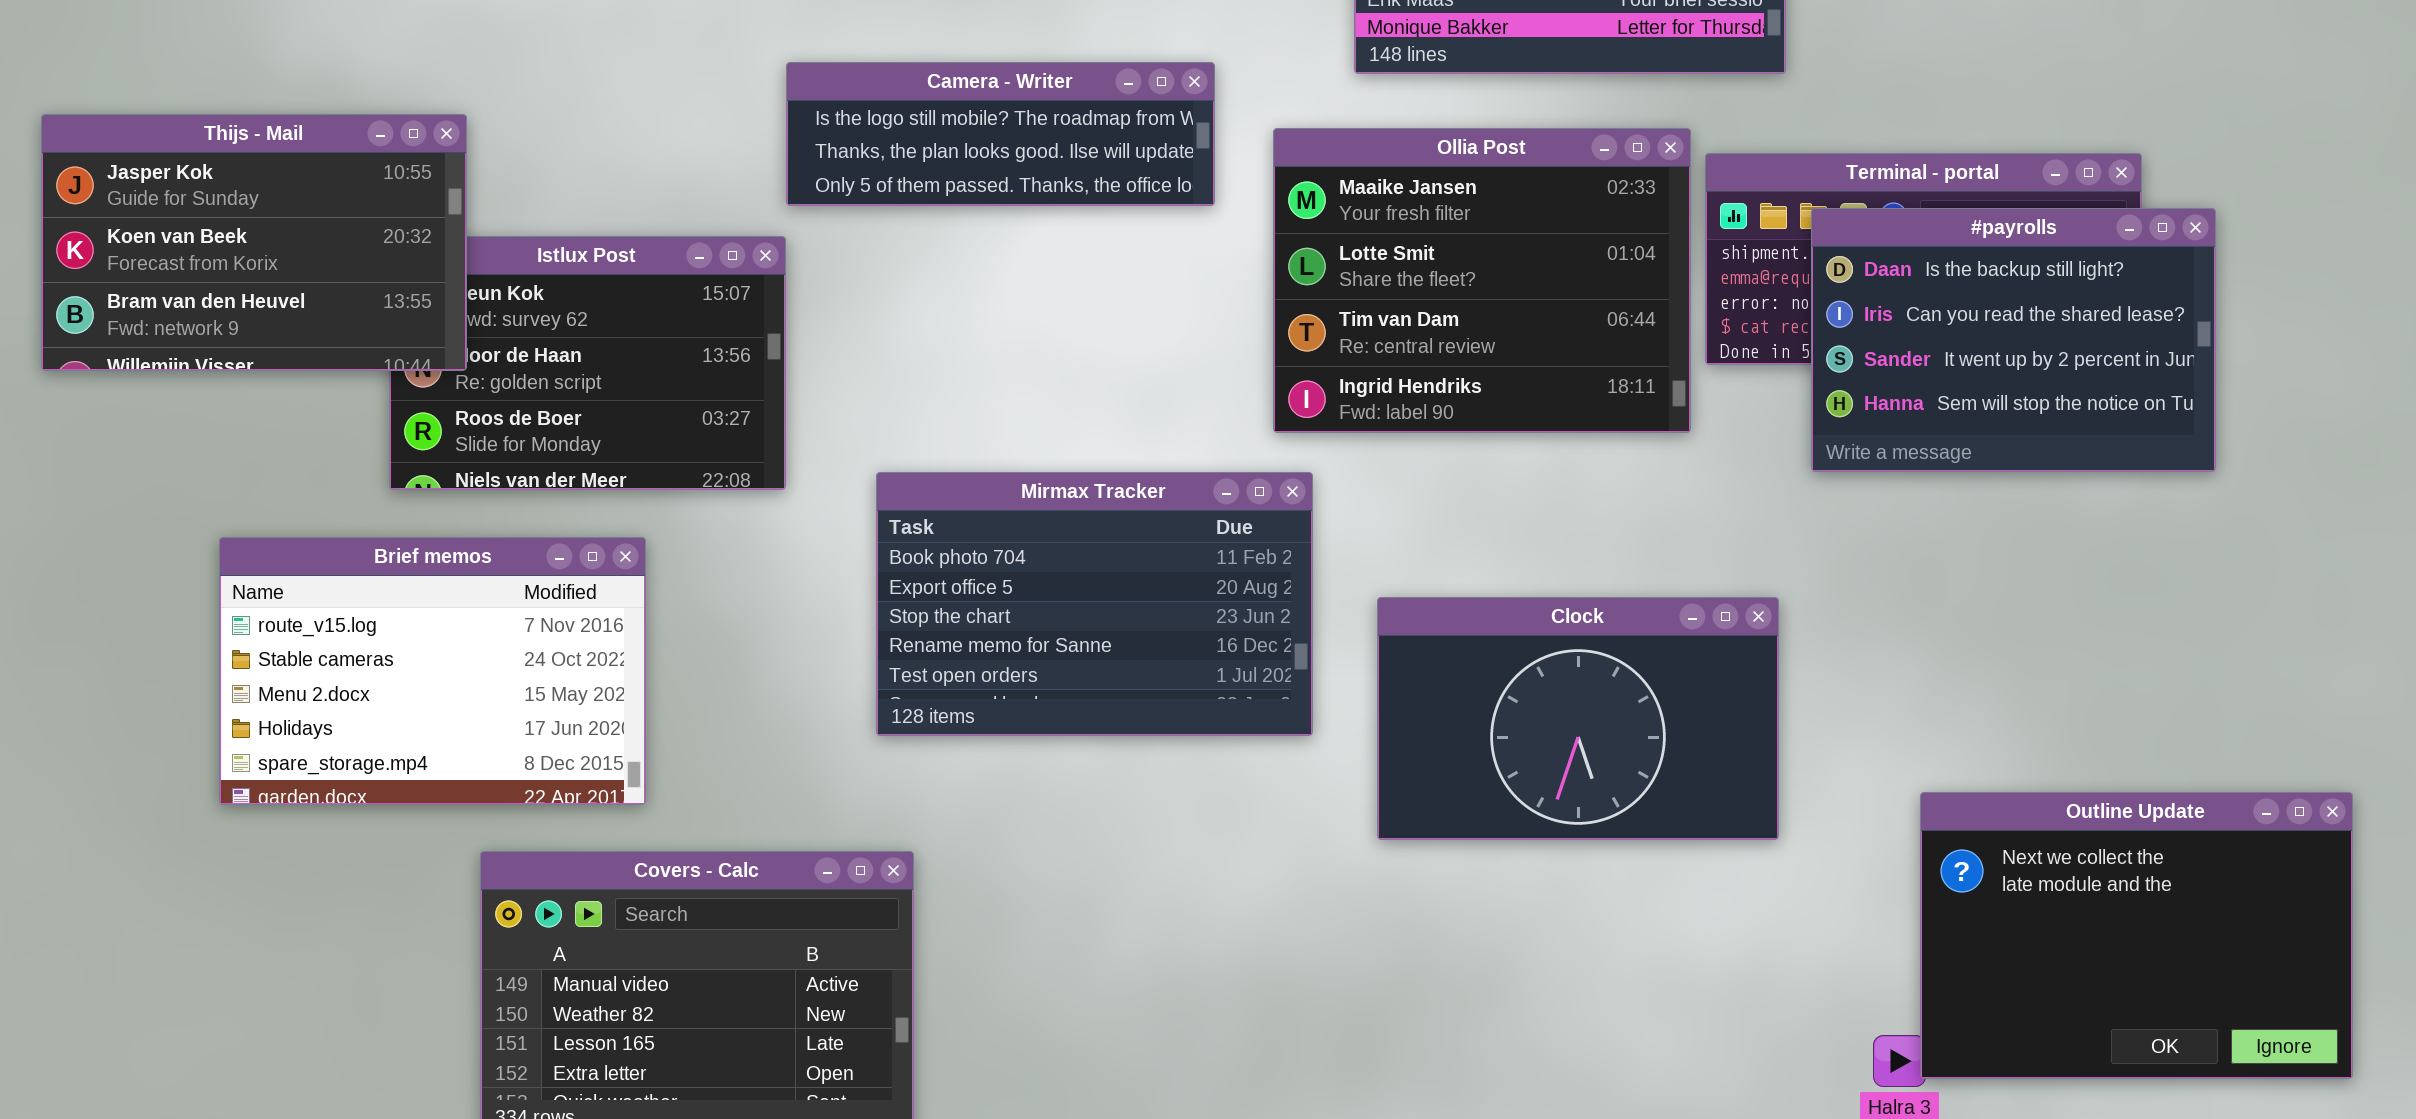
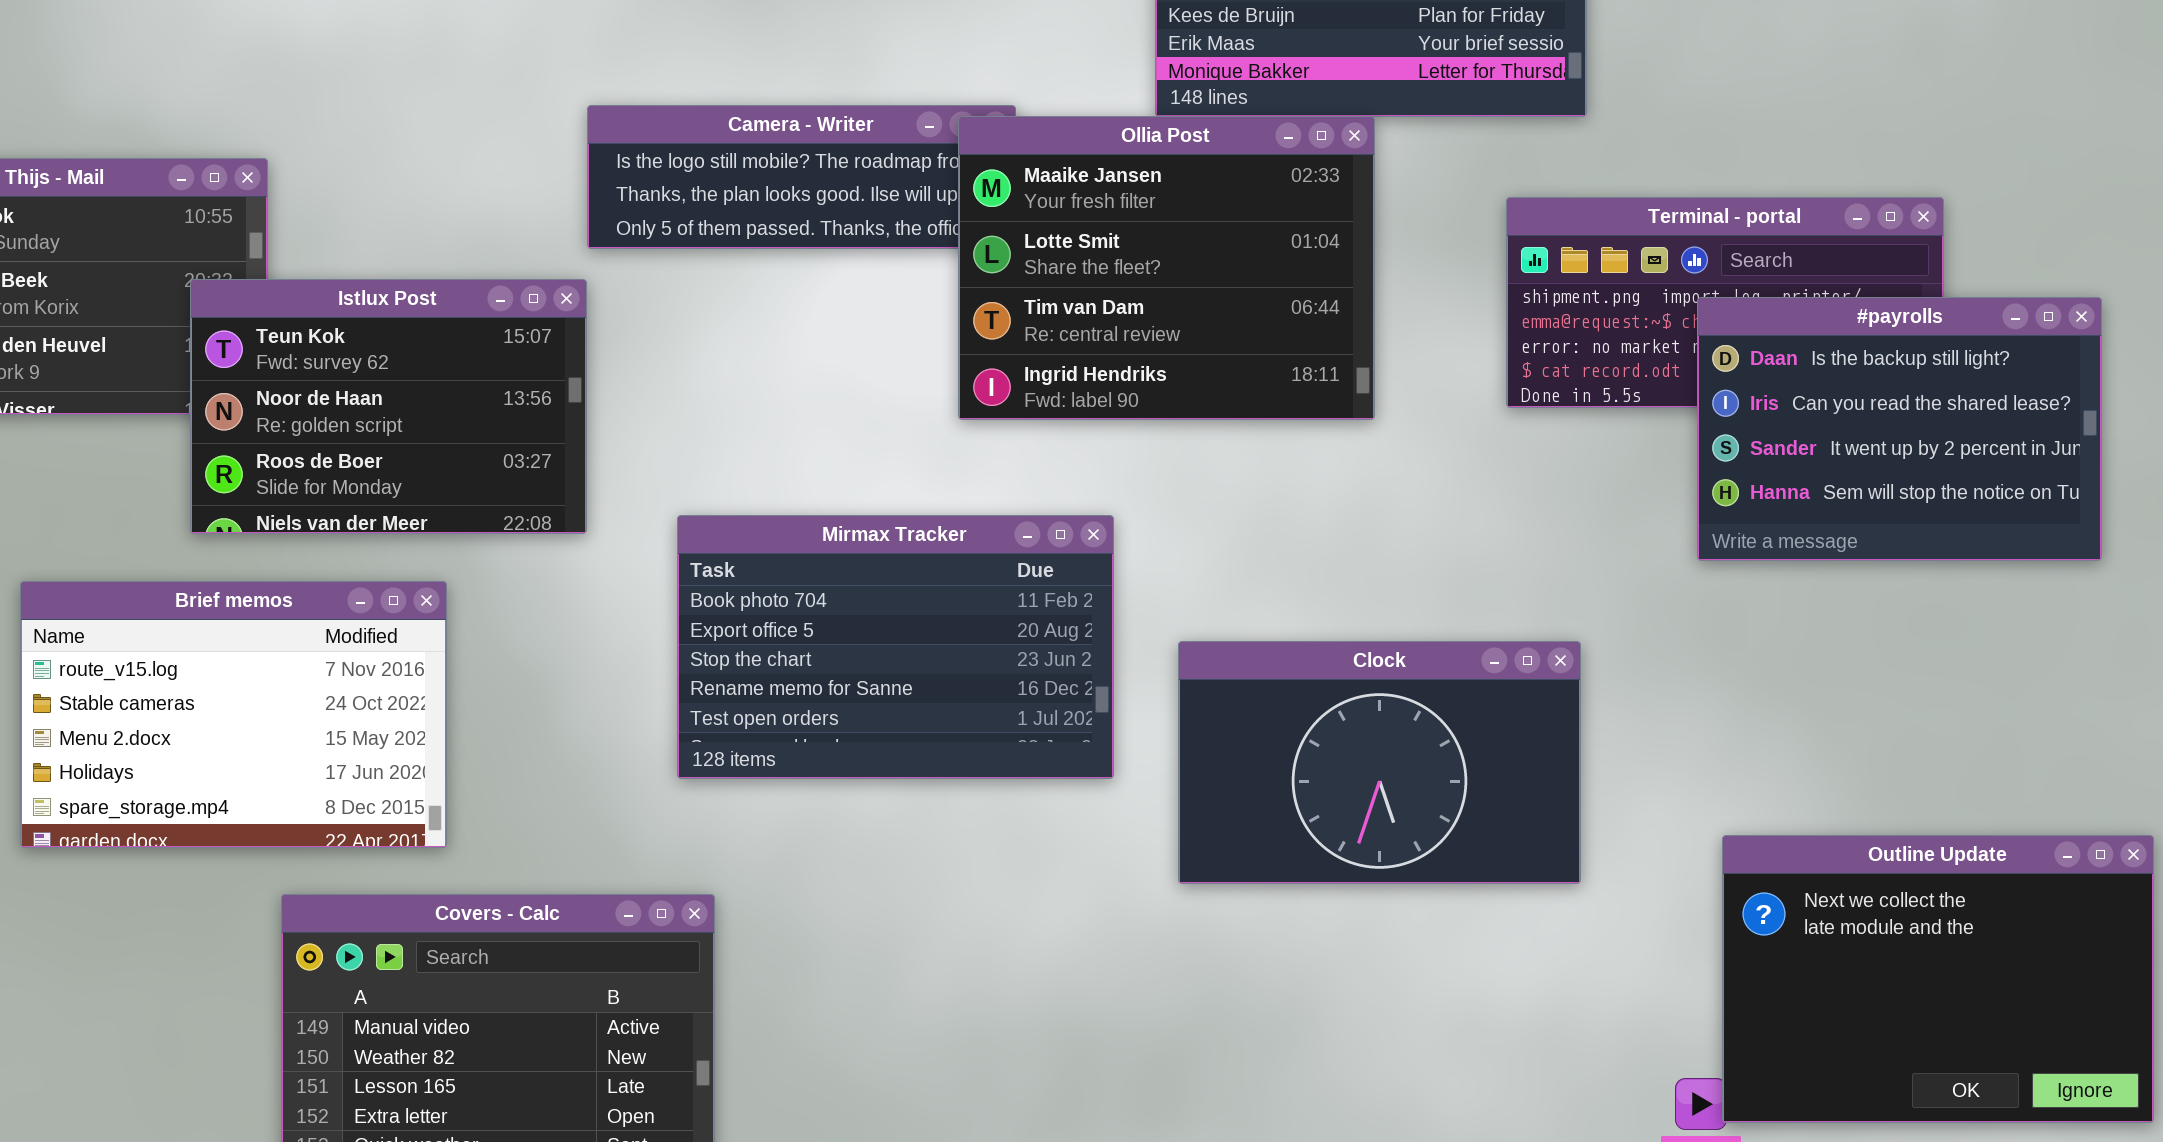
Ollia Post: [1273,128,1691,433] -> [958,116,1375,420], moved
#payrolls: [1811,208,2216,472] -> [1697,297,2102,561], moved
Istlux Post: [389,236,786,490] -> [190,279,587,534], raised

